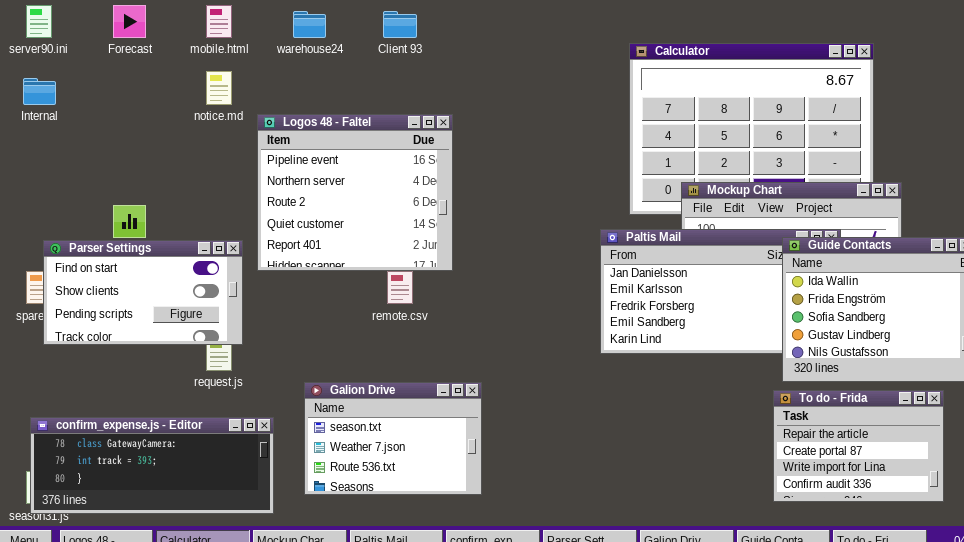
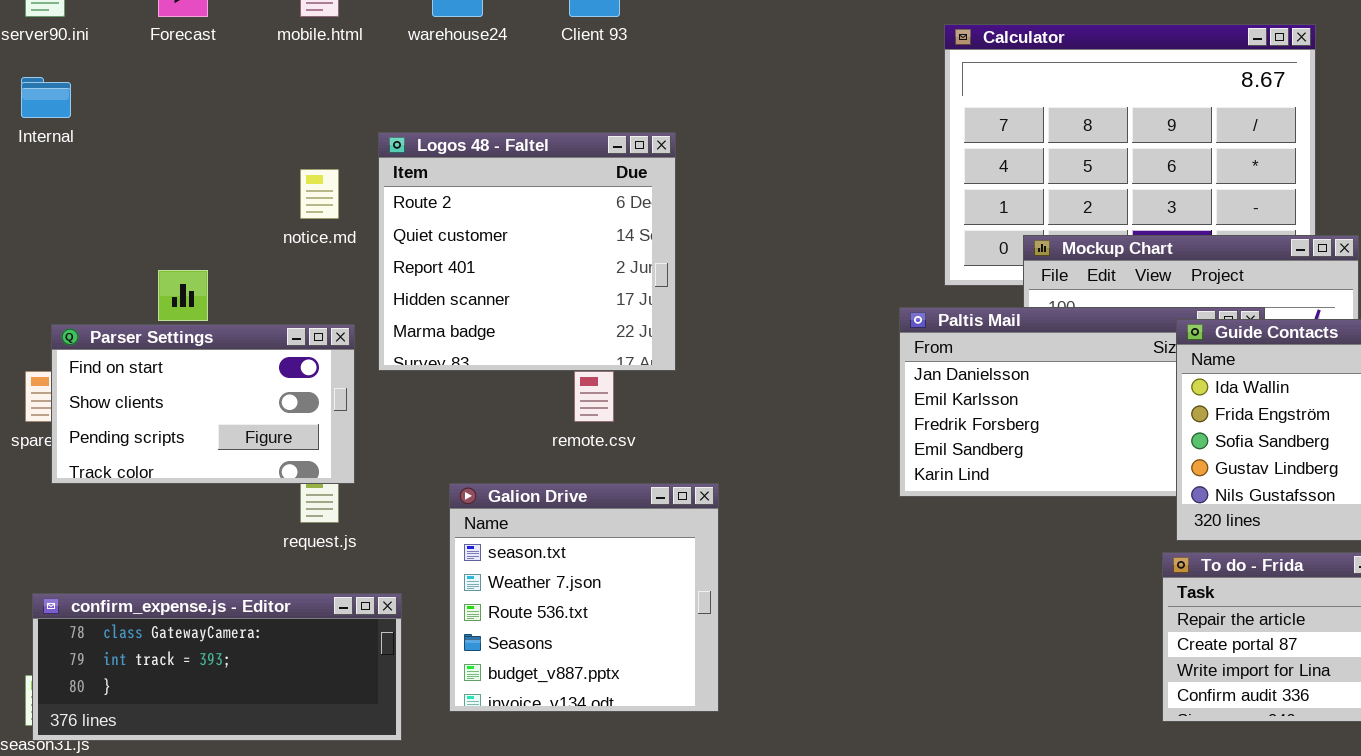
notice.md: [206,71,232,105] -> [300,169,339,219], moved
Logos 48 - Faltel: [257,114,453,271] -> [378,132,676,371], scrolled down 2 rows
Galion Drive: [304,382,482,495] -> [449,483,719,712], resized

